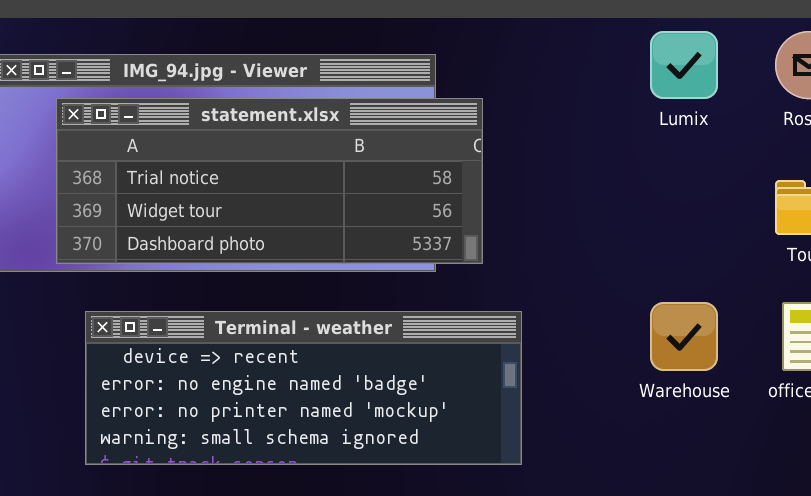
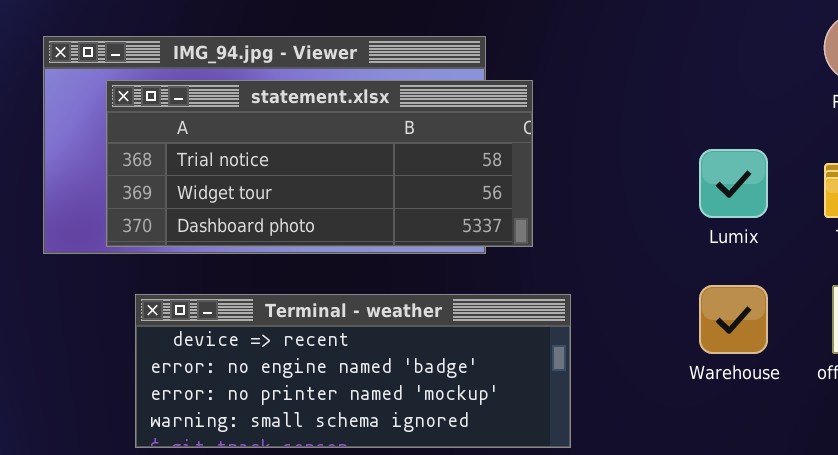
Lumix: [650,31,718,99] -> [699,149,768,218], moved

